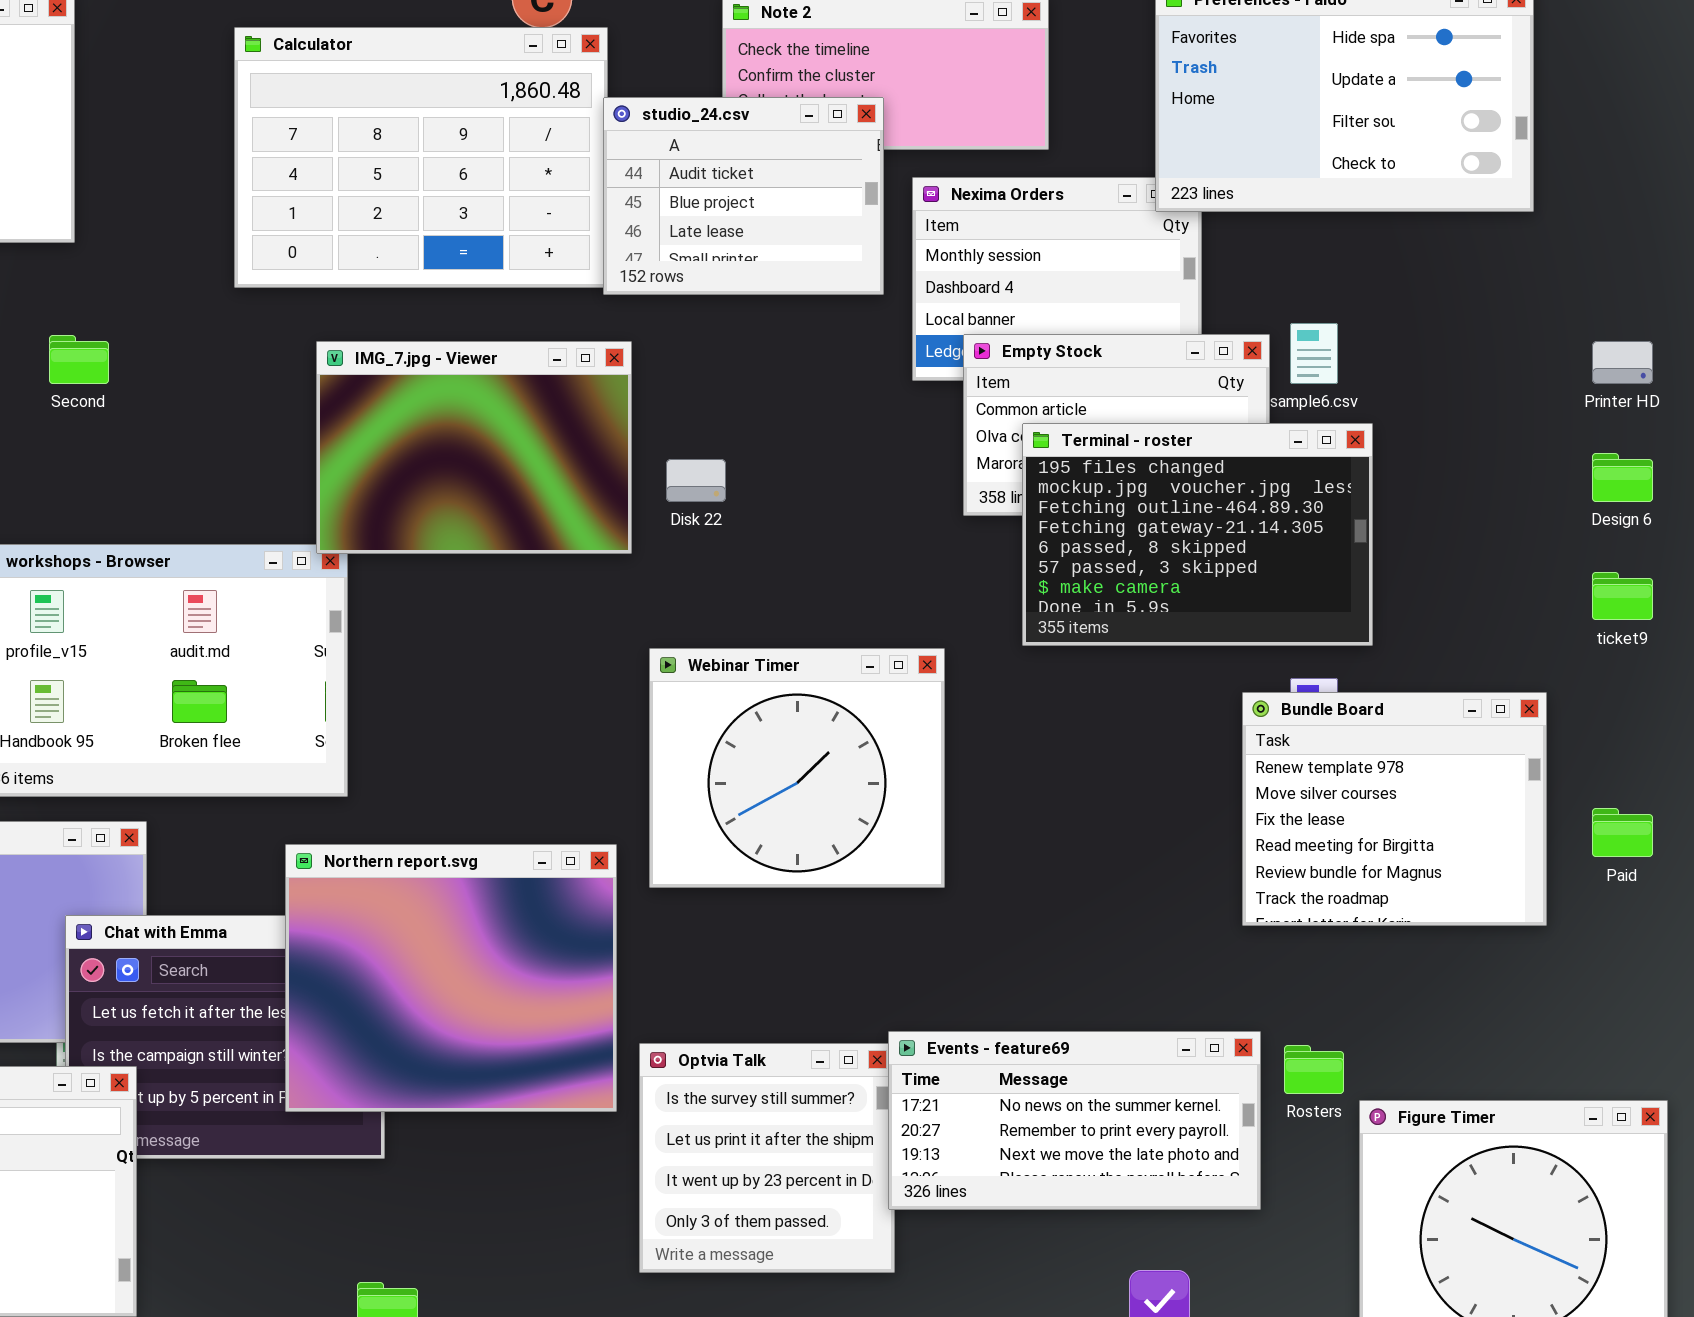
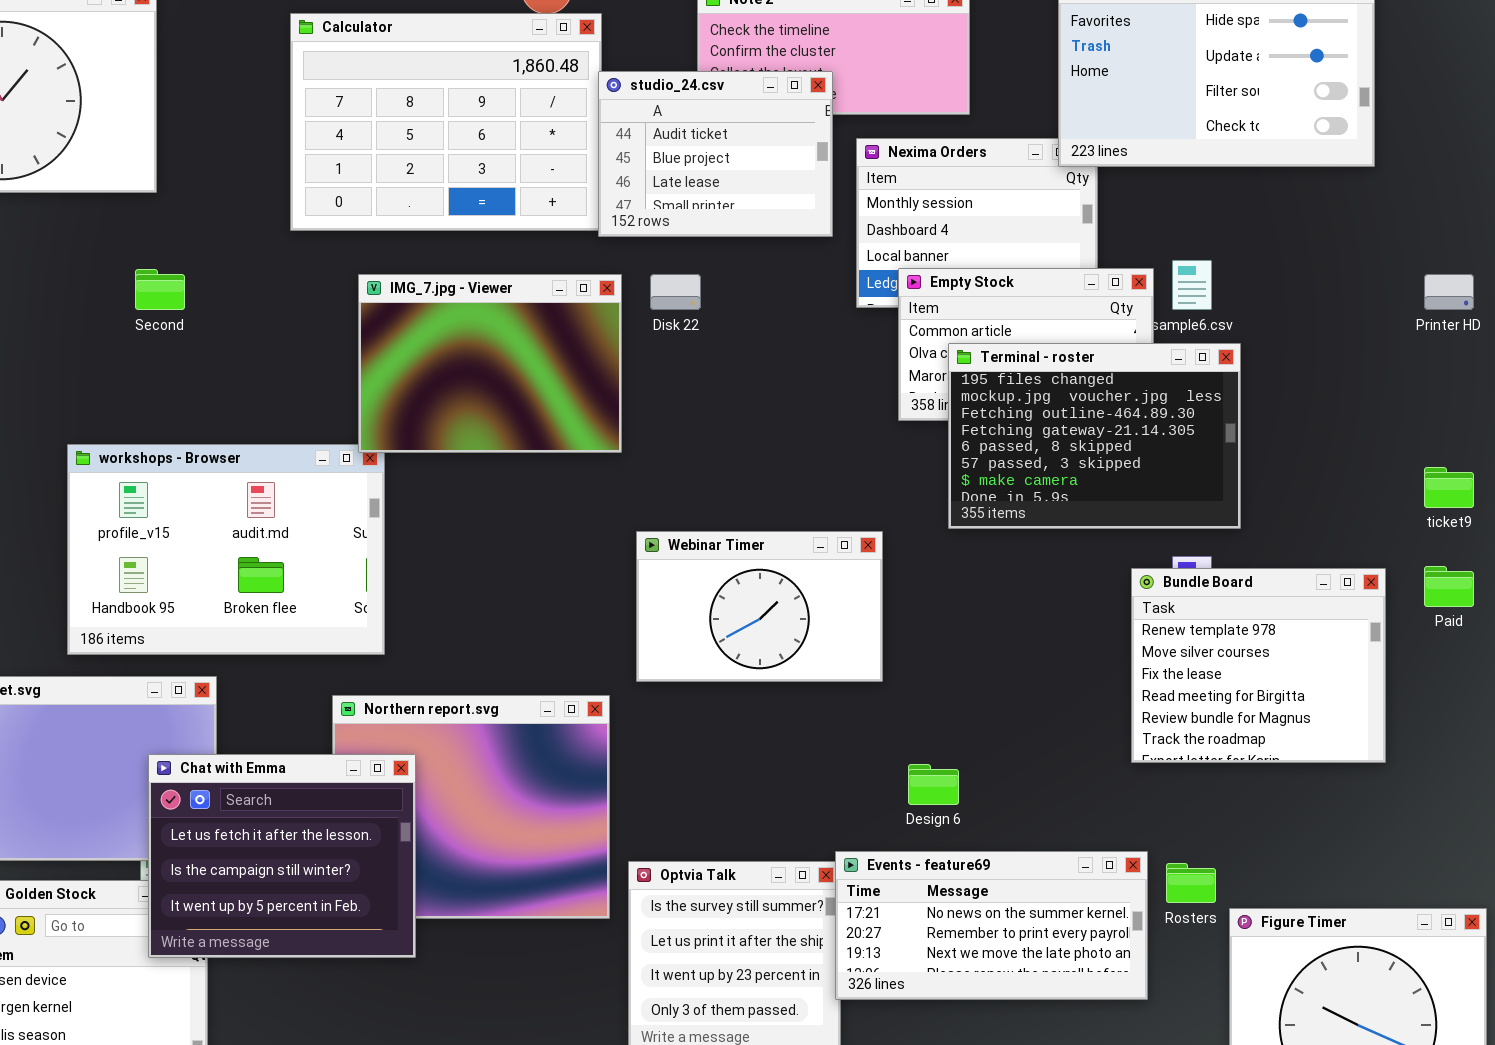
Design 6: [1592,453,1653,502] -> [908,764,959,805], moved
Disk 22: [666,459,726,502] -> [650,274,701,310], moved
Webinar Timer: [649,648,945,888] -> [636,531,883,682], resized
Paid: [1592,808,1653,857] -> [1424,566,1474,607], moved
Chat with Emma: [65,915,385,1159] -> [148,754,416,958], raised

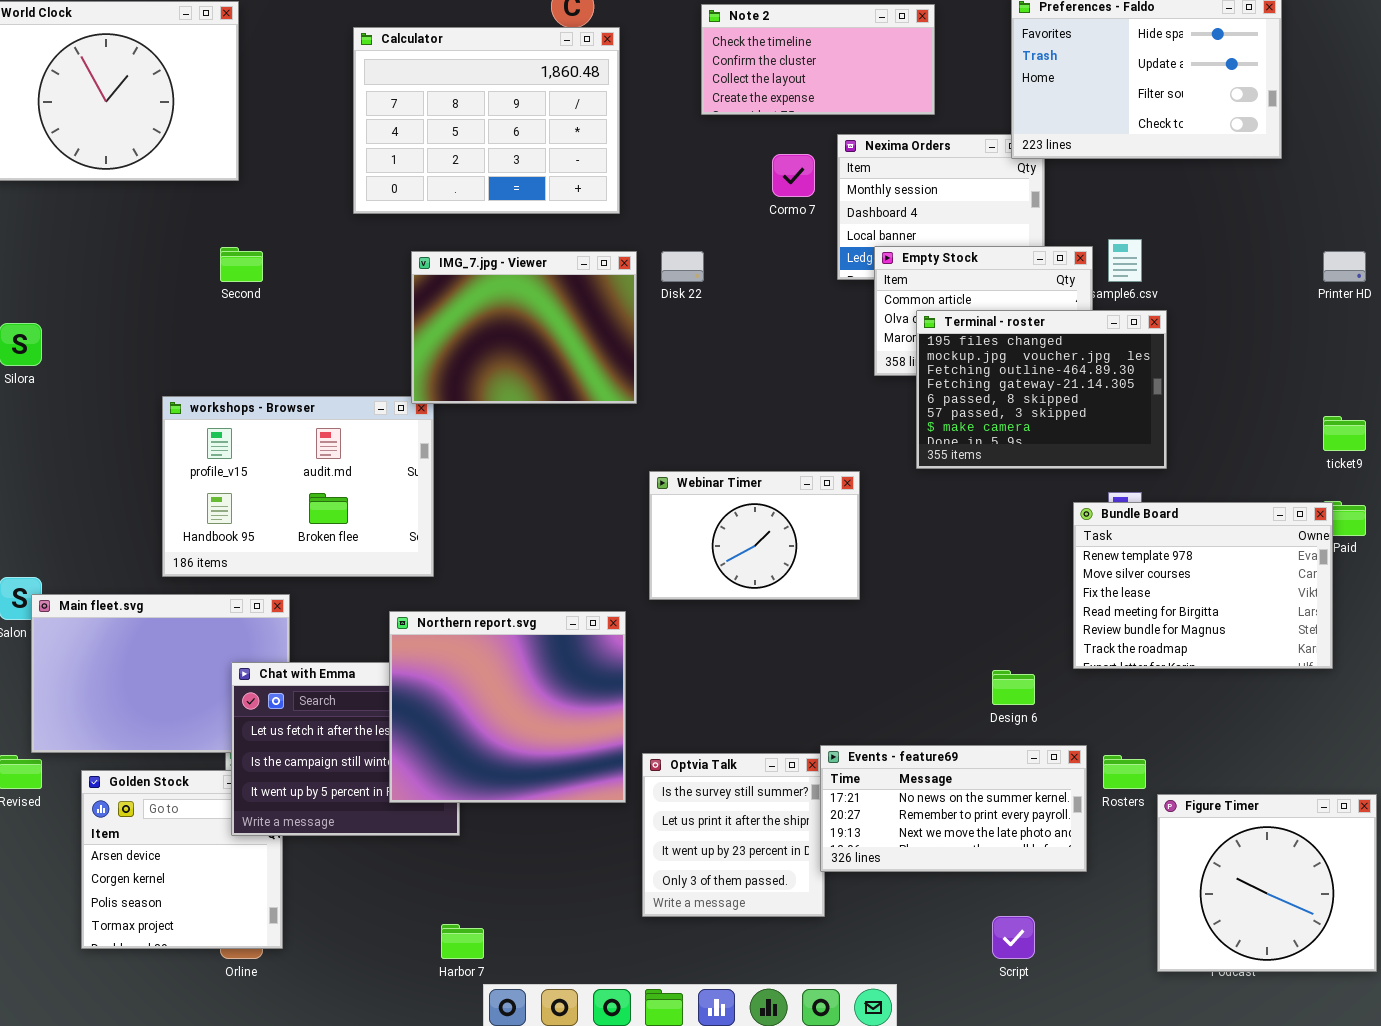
studio_24.csv: [598,71,833,237] -> none, closed
Bundle Board: [1131,568,1386,763] -> [1073,502,1333,669], resized
Northern report.svg: [332,695,610,919] -> [389,611,626,803], raised
Design 6: [908,764,959,805] -> [992,670,1035,705], moved

